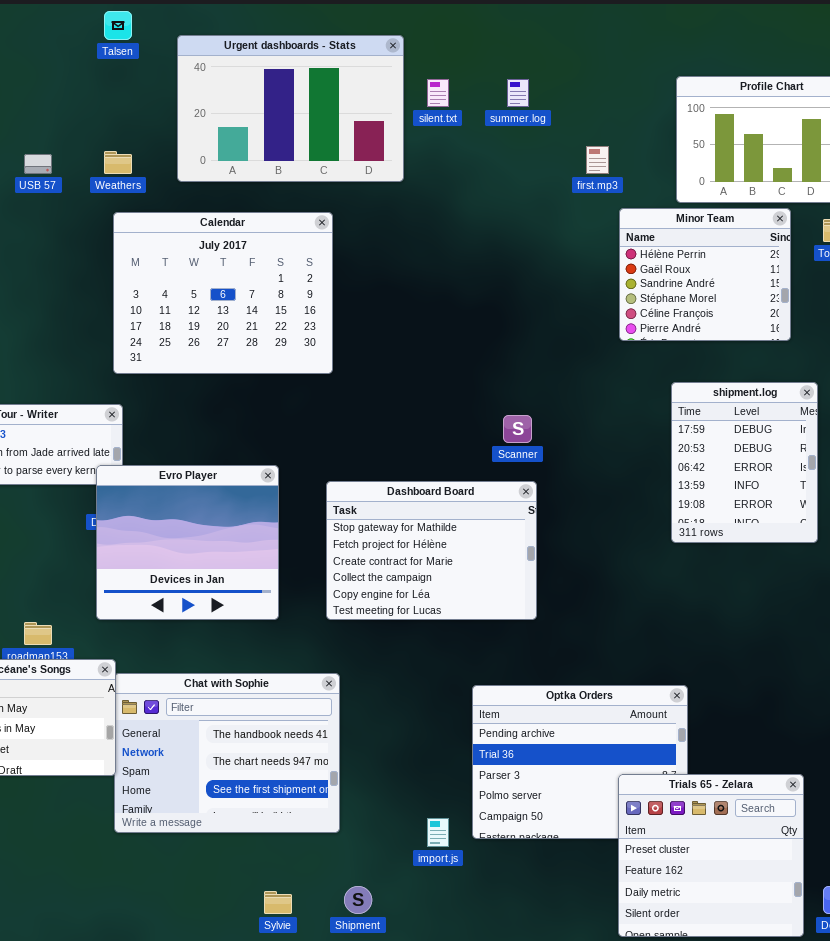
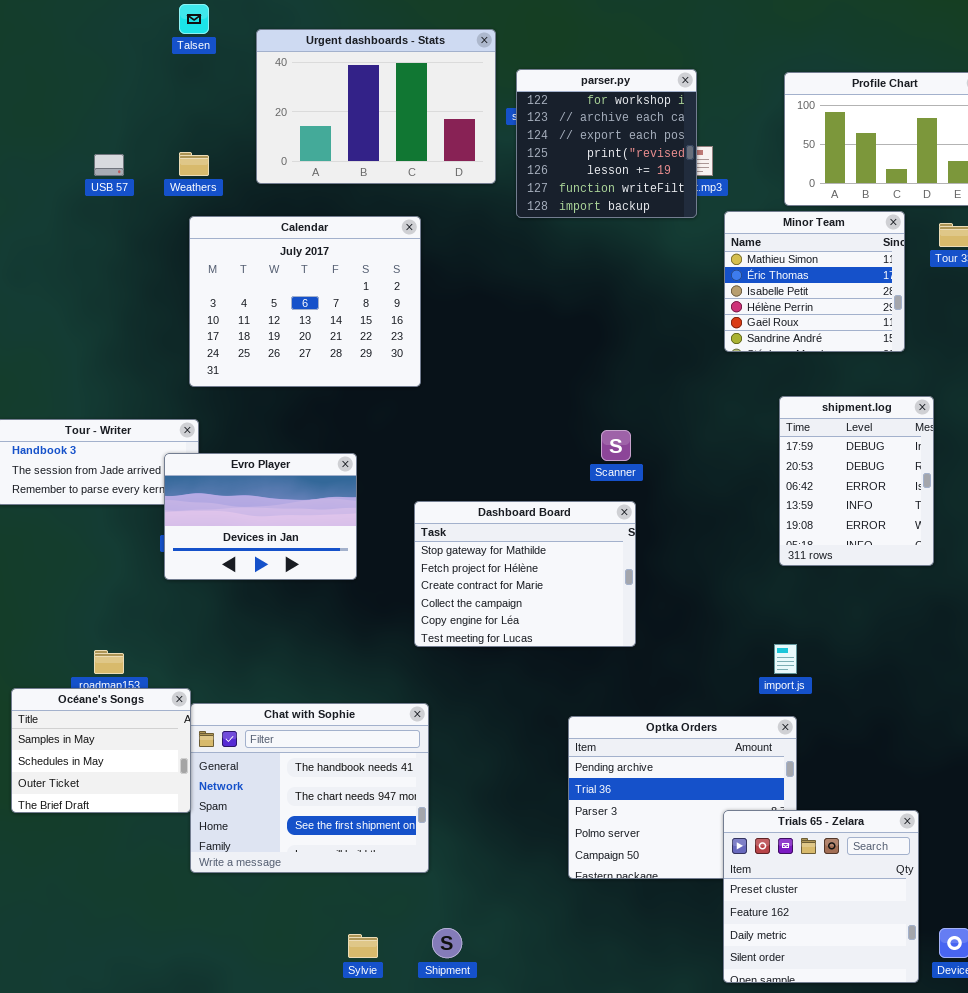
parser.py: none -> [516,69,697,218], opened
Minor Team: [619,208,791,341] -> [724,211,905,352], scrolled up 3 rows
Evro Player: [96,465,279,620] -> [164,453,357,580], moved, resized
import.js: [427,818,449,847] -> [774,644,797,674], moved

